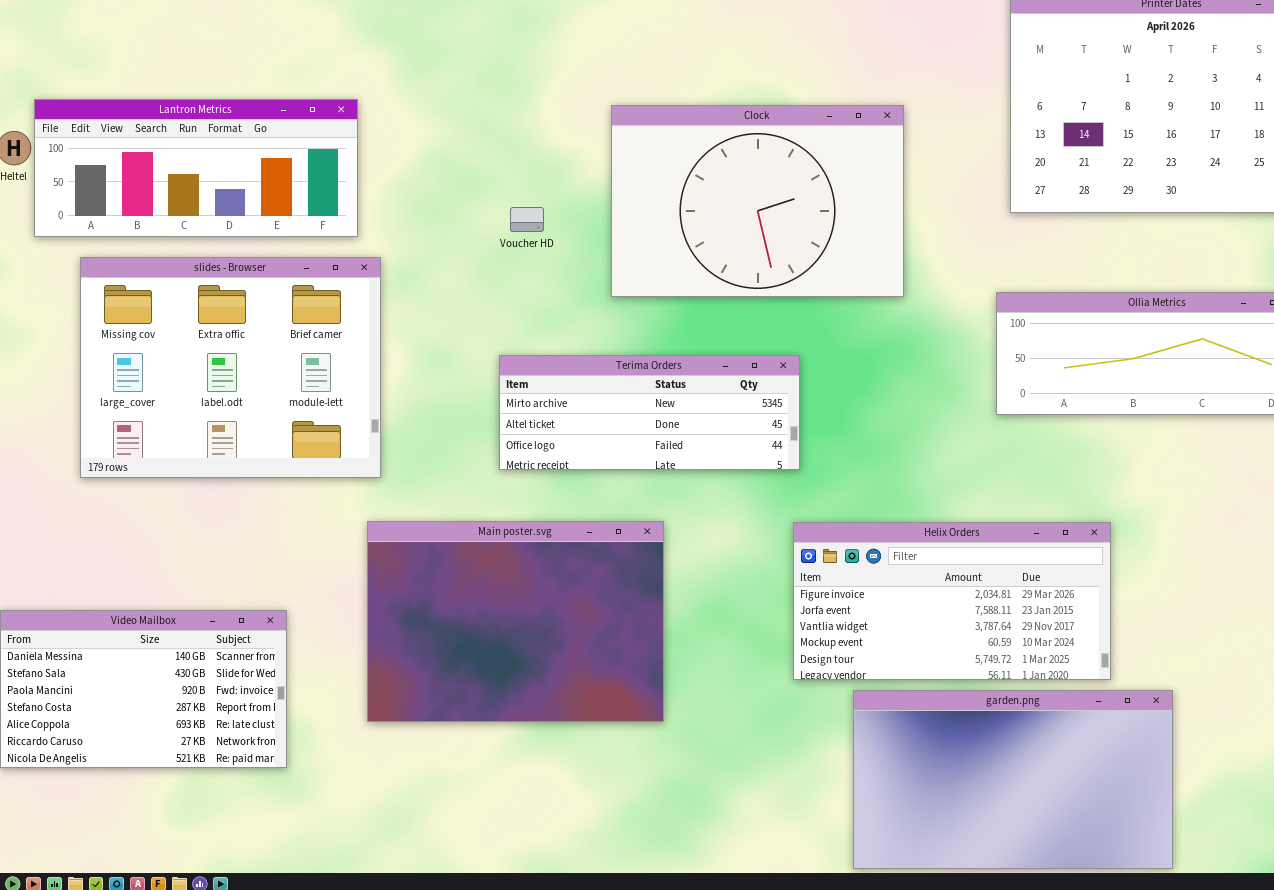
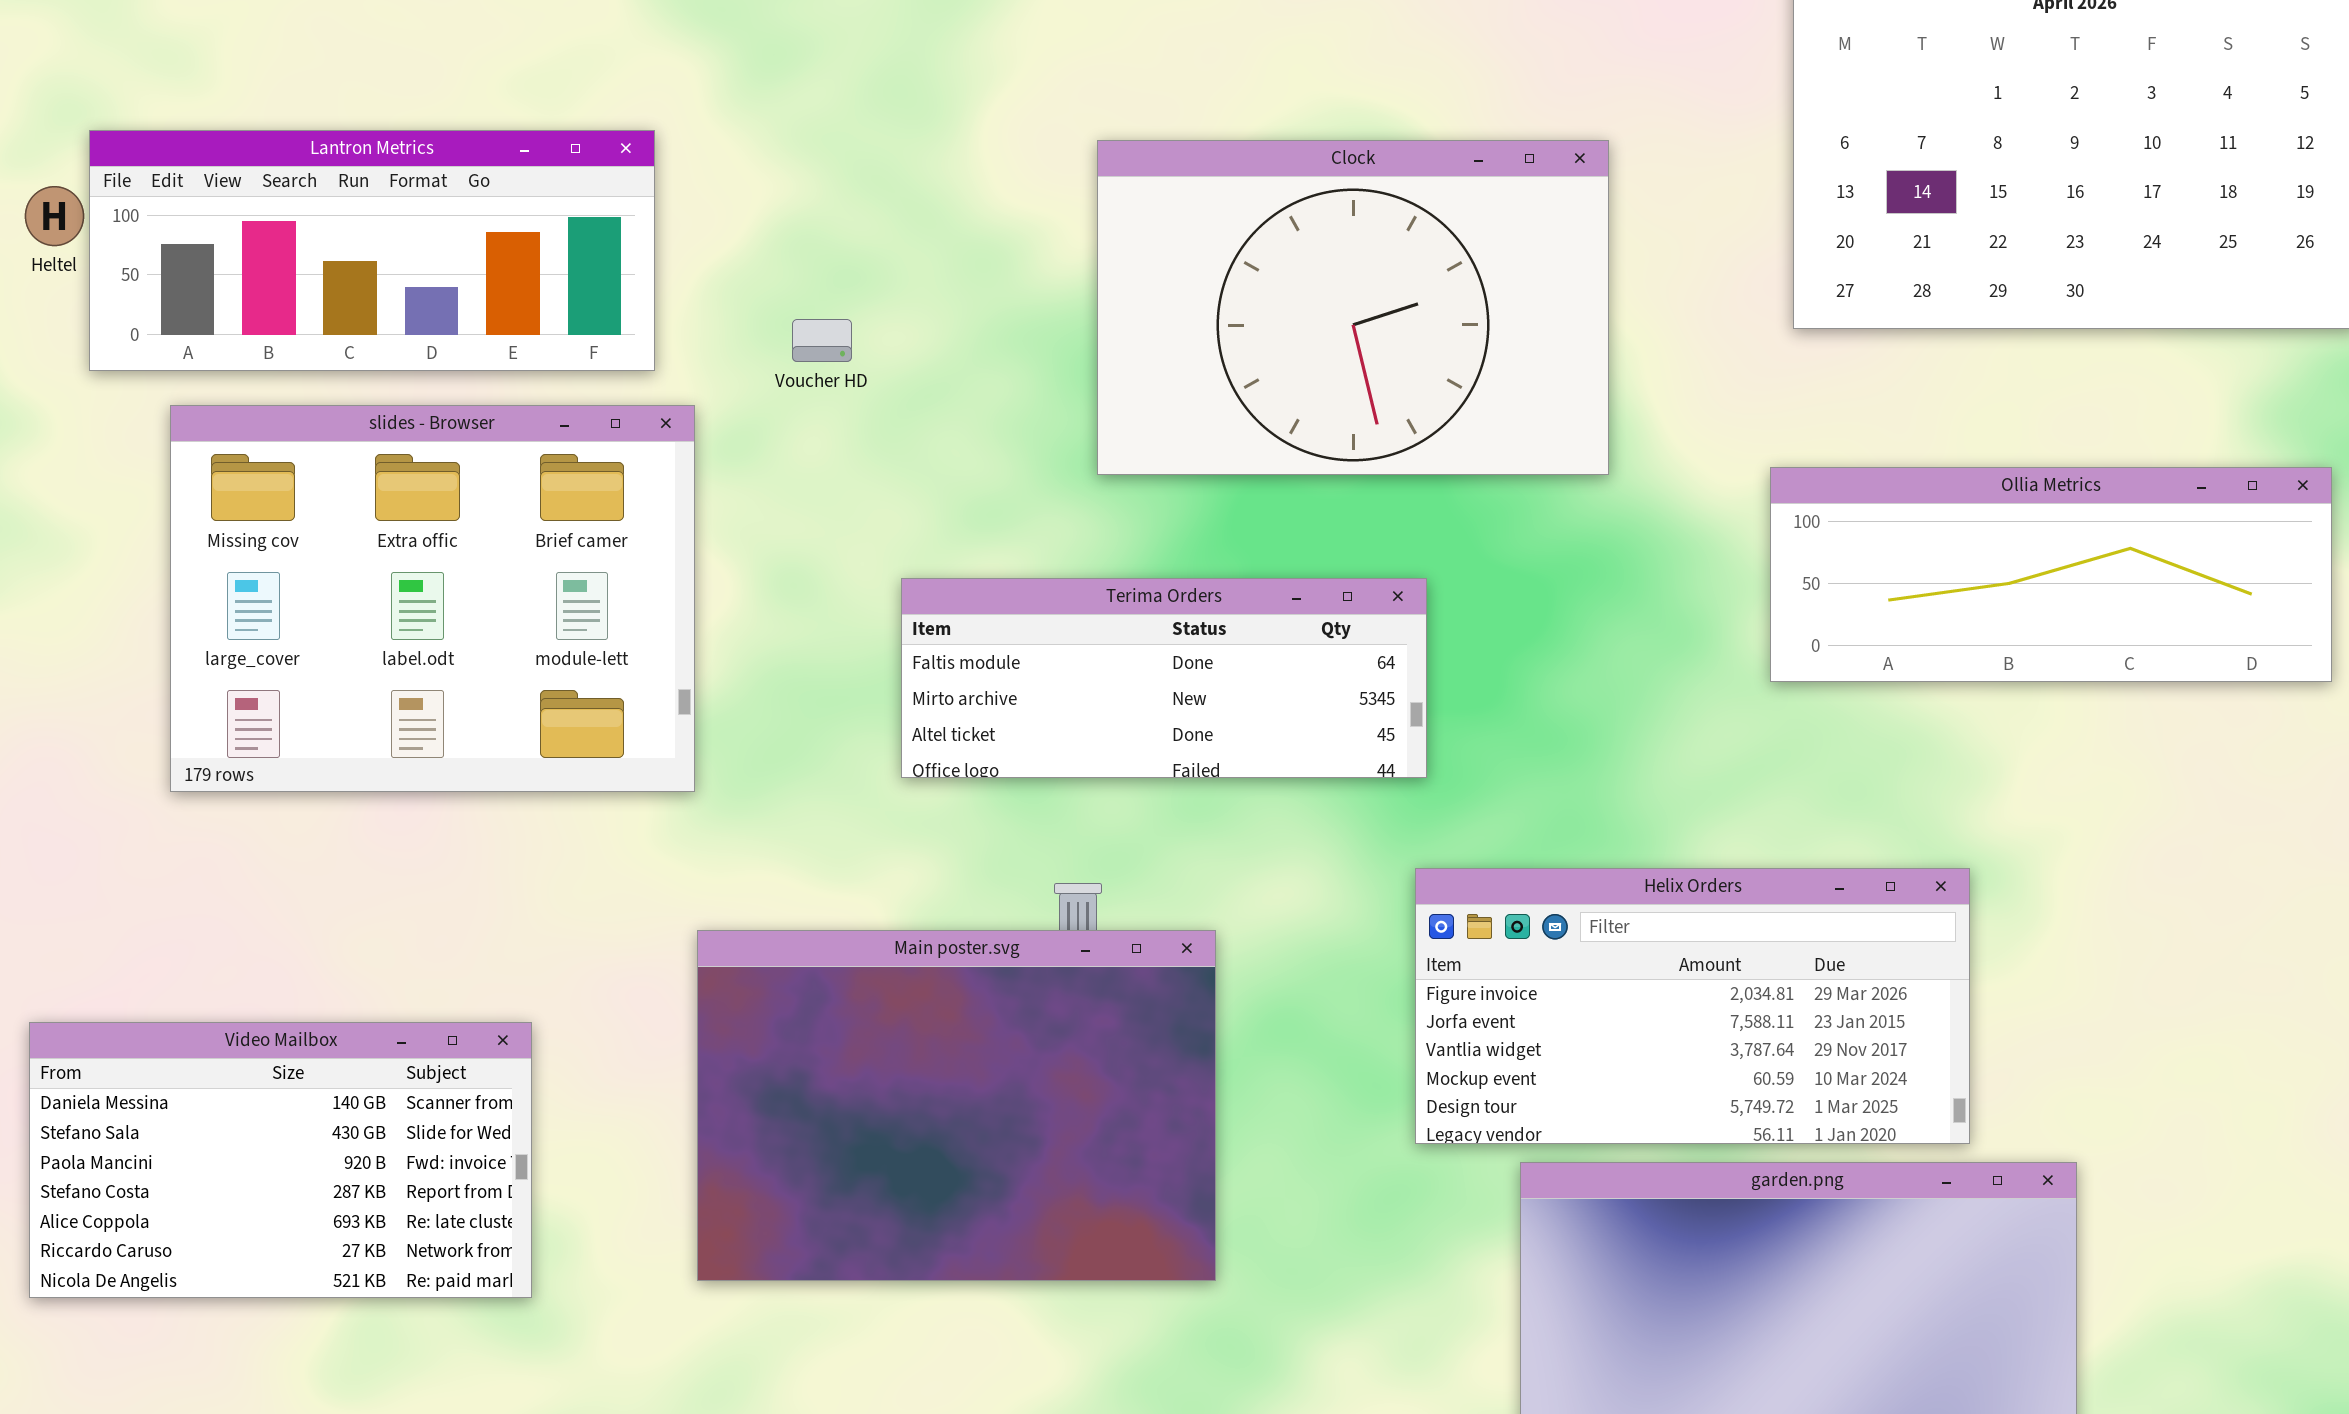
Voucher HD: [510,207,544,232] -> [792,319,852,362], moved
Terima Orders: [499,355,800,470] -> [901,578,1427,778], scrolled up 1 row
Main poster.svg: [367,521,664,722] -> [697,930,1216,1281], moved

